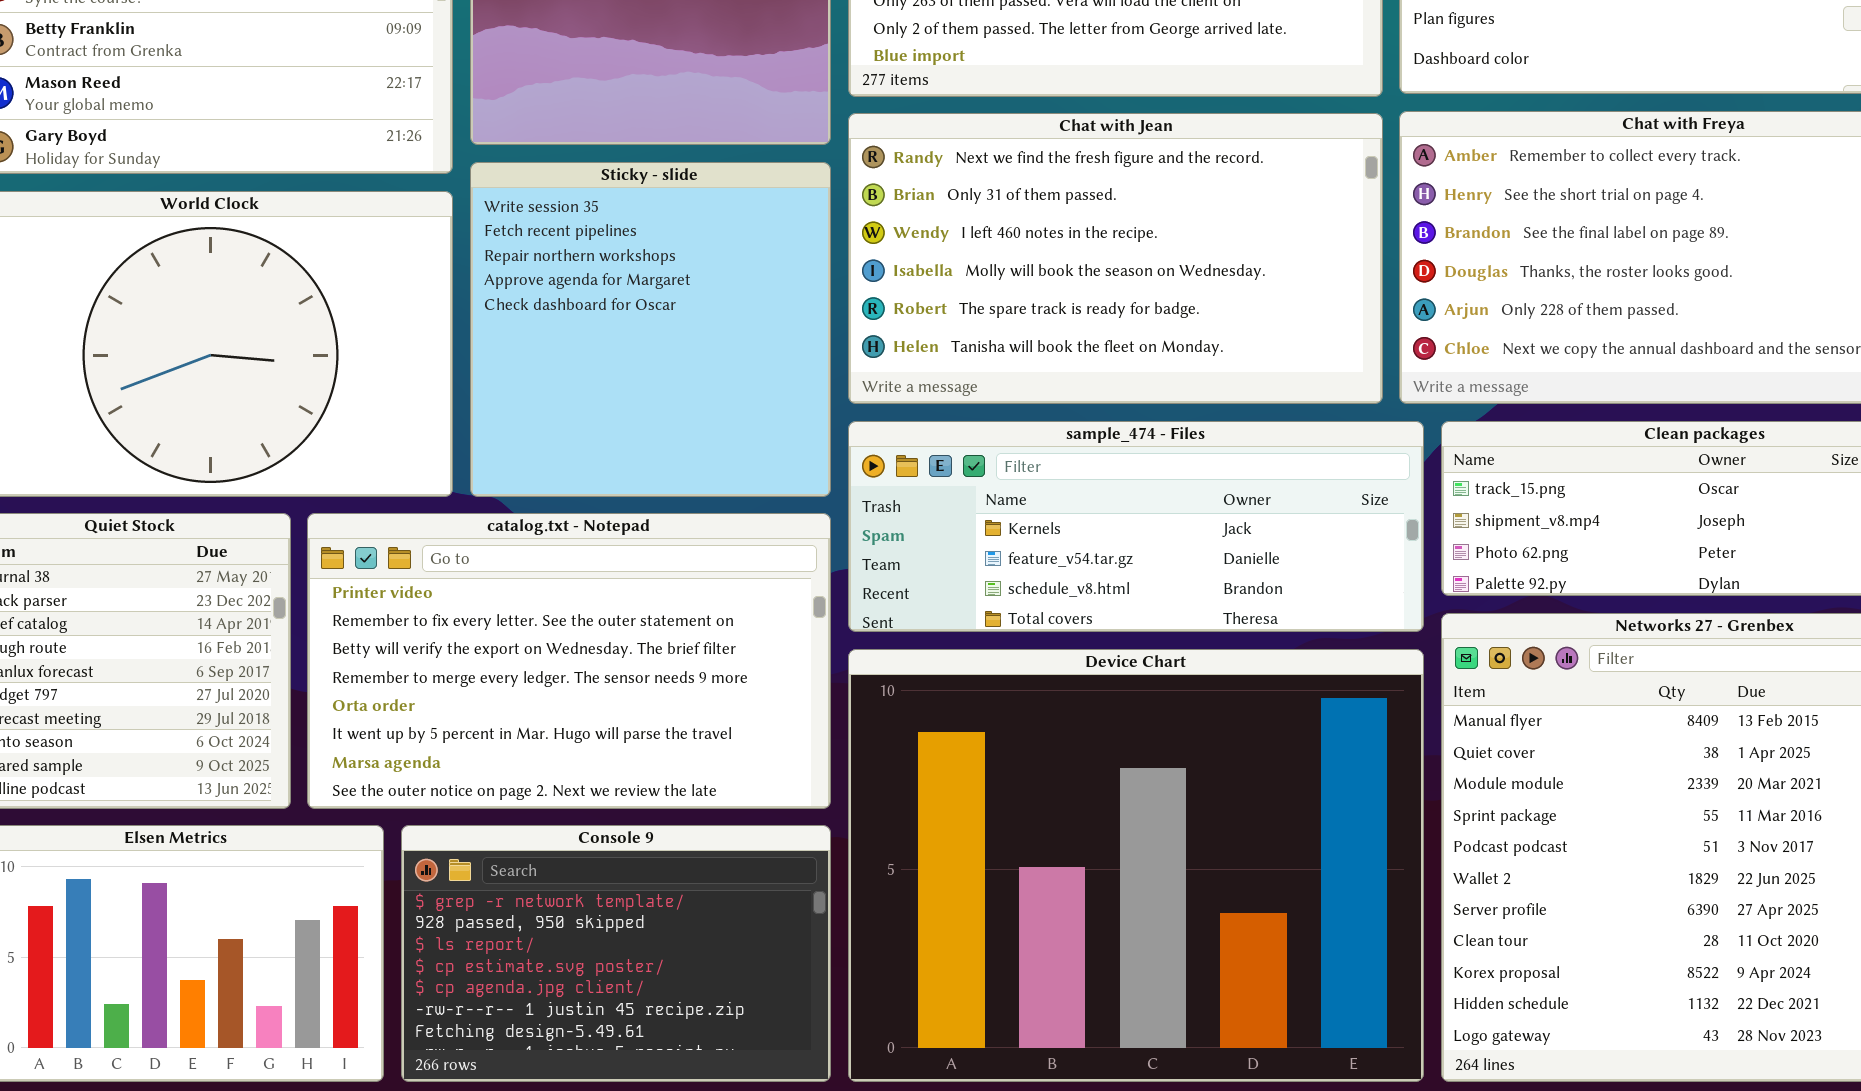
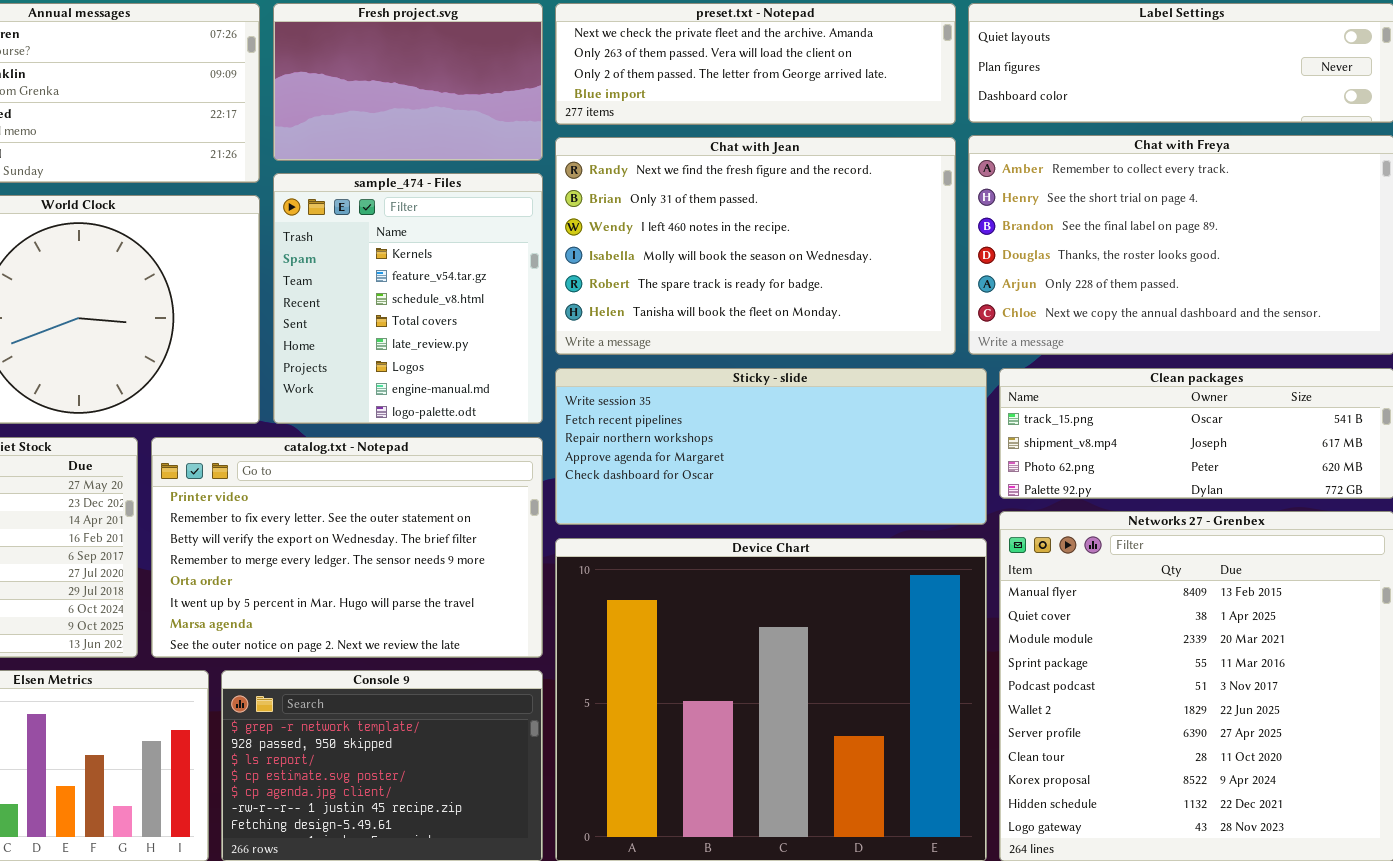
Sticky - slide: [470,162,831,497] -> [555,368,987,525], moved, resized
sample_474 - Files: [848,421,1424,632] -> [273,173,543,424], moved, resized

